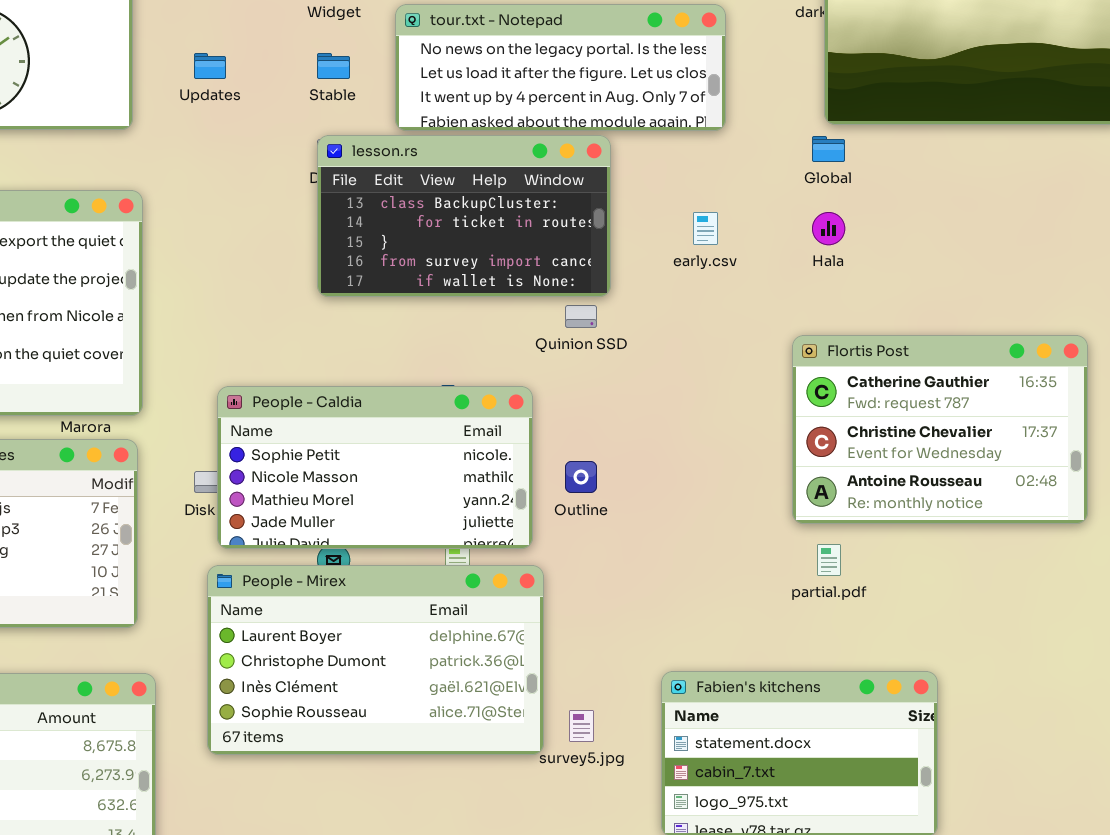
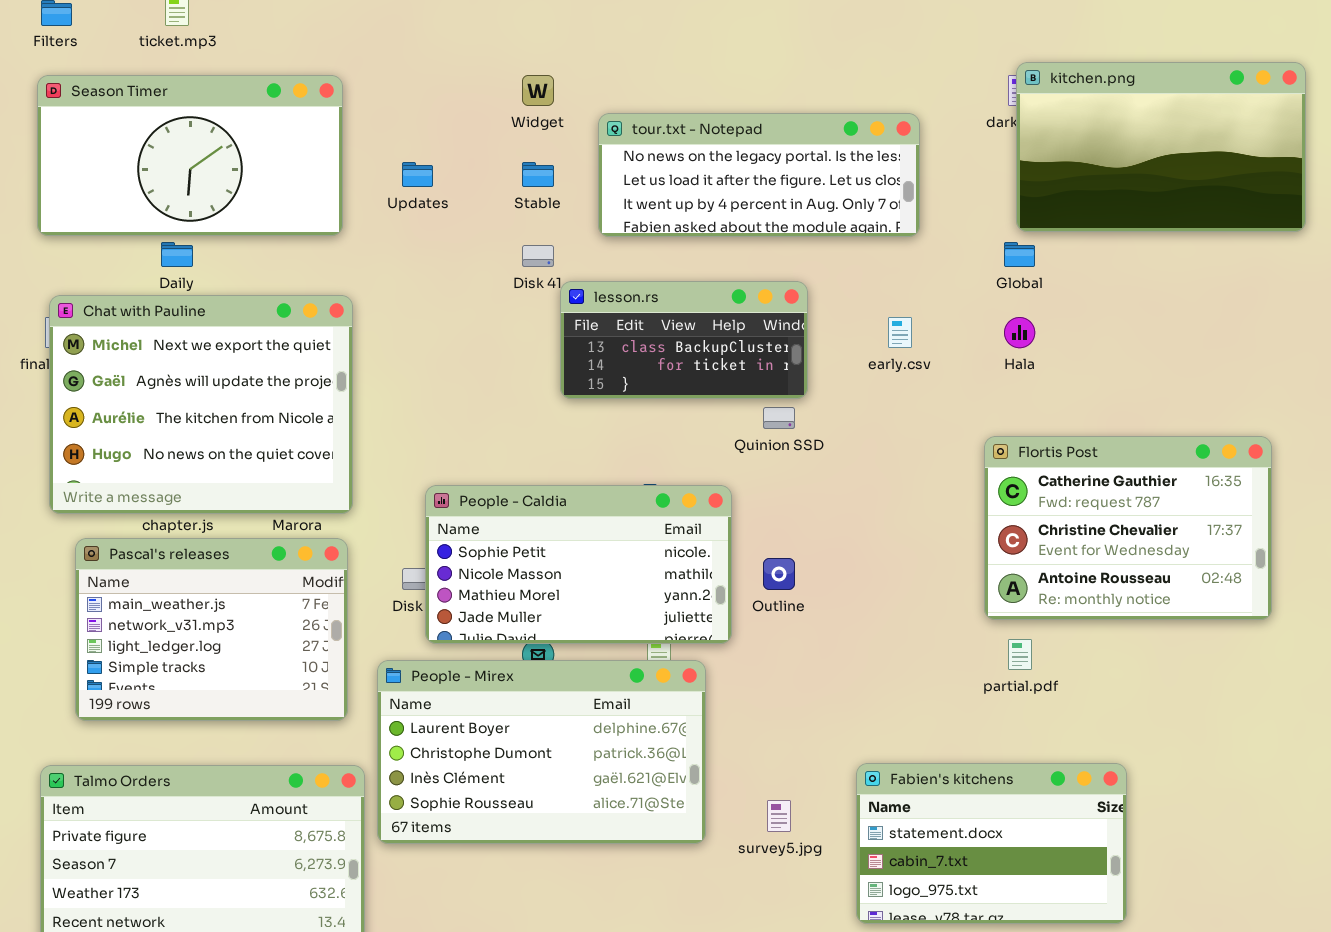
lesson.rs: [317,135,611,297] -> [560,281,808,399], resized
People - Mirex: [207,565,544,755] -> [377,660,706,844], moved

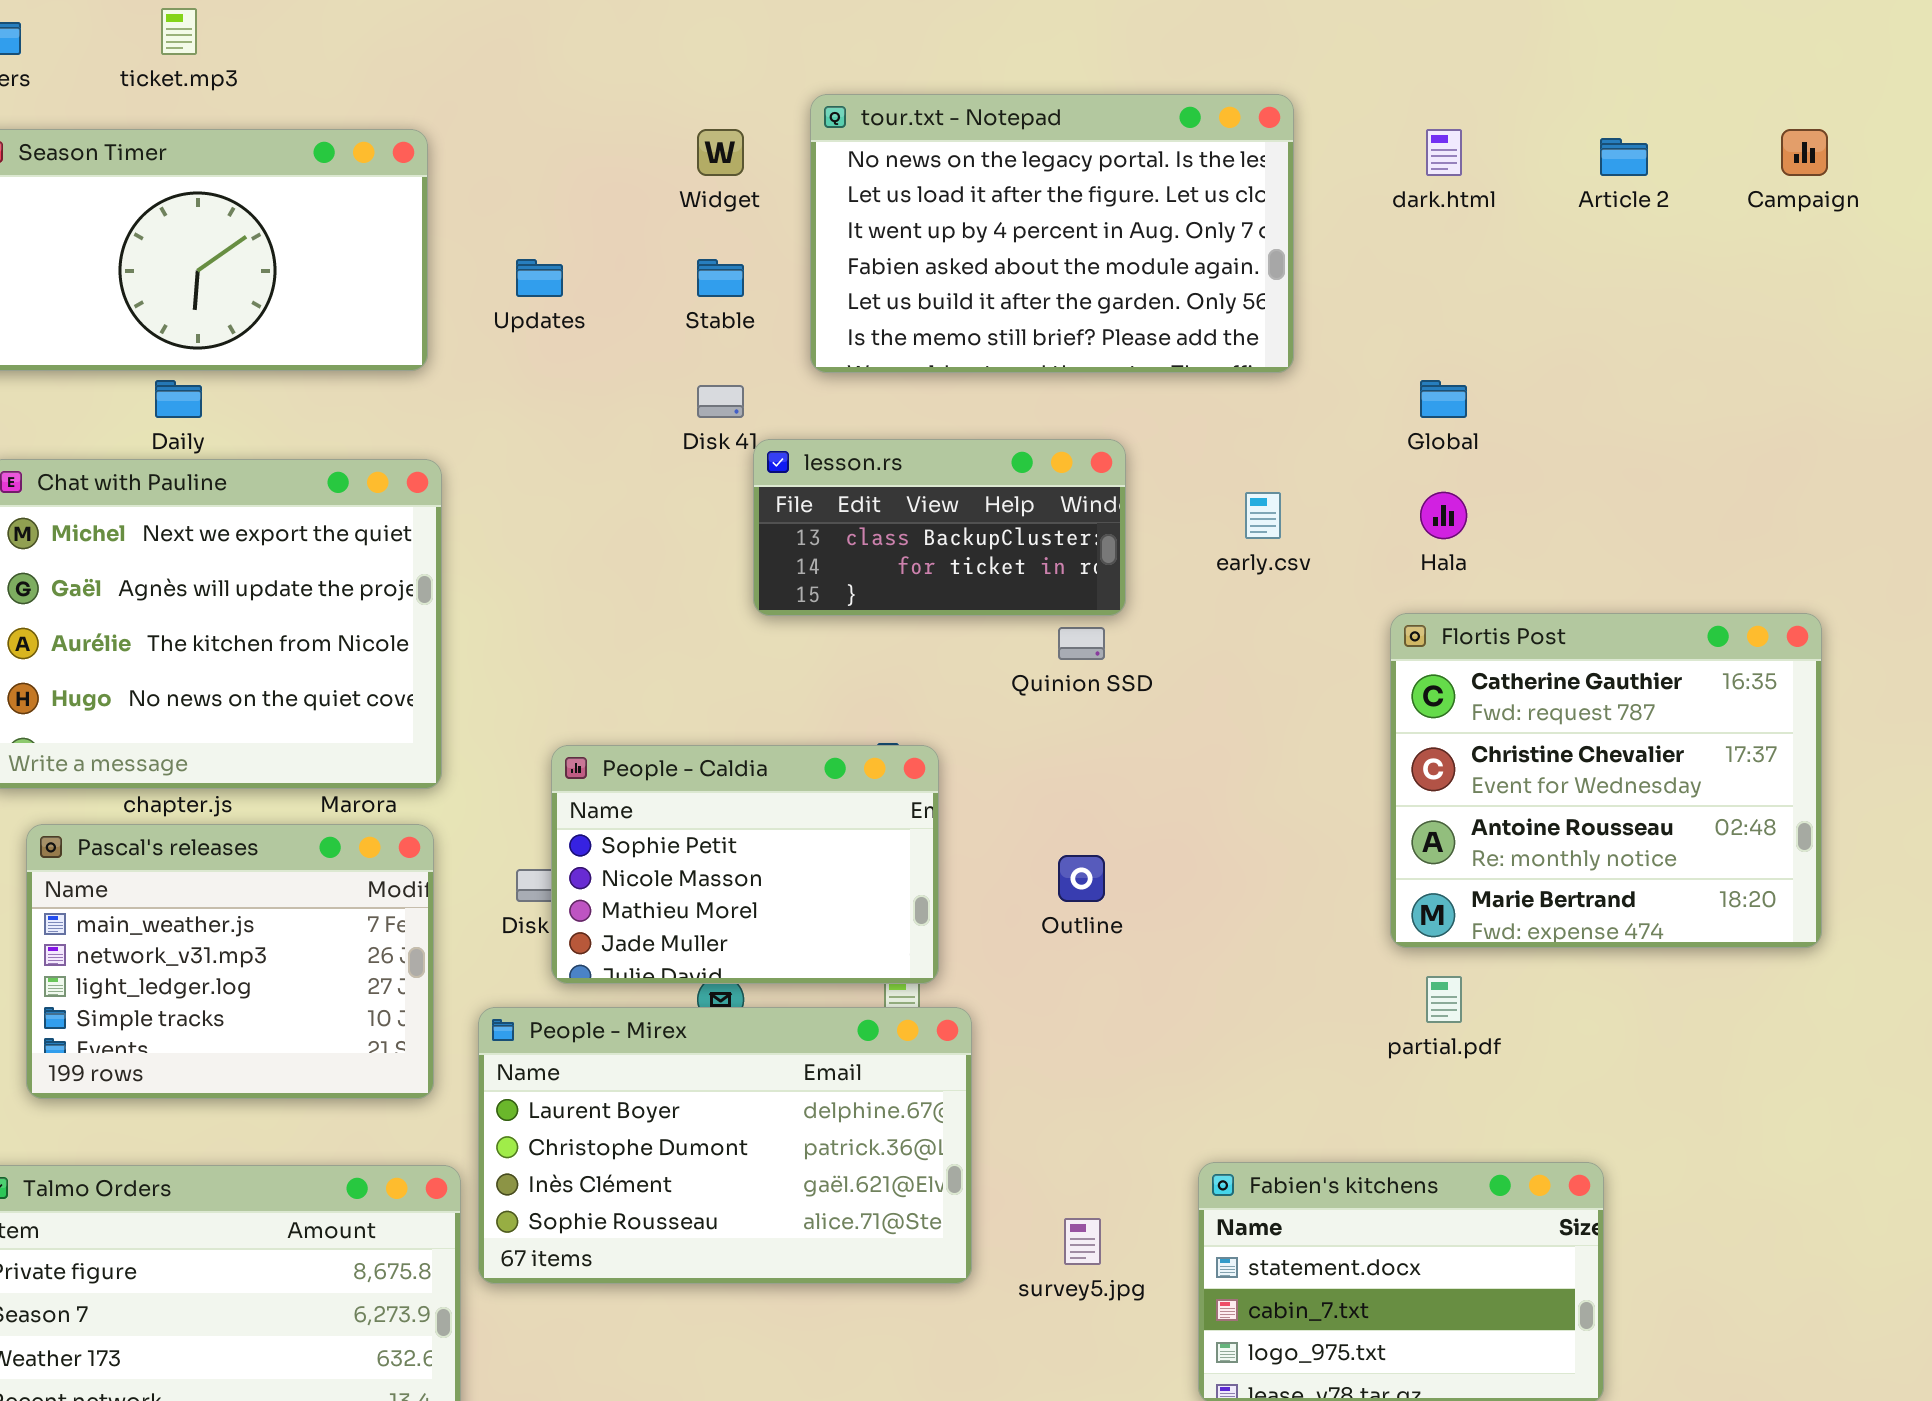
kitchen.png: [1016,62,1306,232] -> none, closed
tour.txt - Notepad: [598,113,920,237] -> [810,94,1294,373], resized
Flortis Post: [984,436,1272,620] -> [1390,613,1822,948], resized
People - Caldia: [425,485,732,644] -> [551,745,939,984], resized

